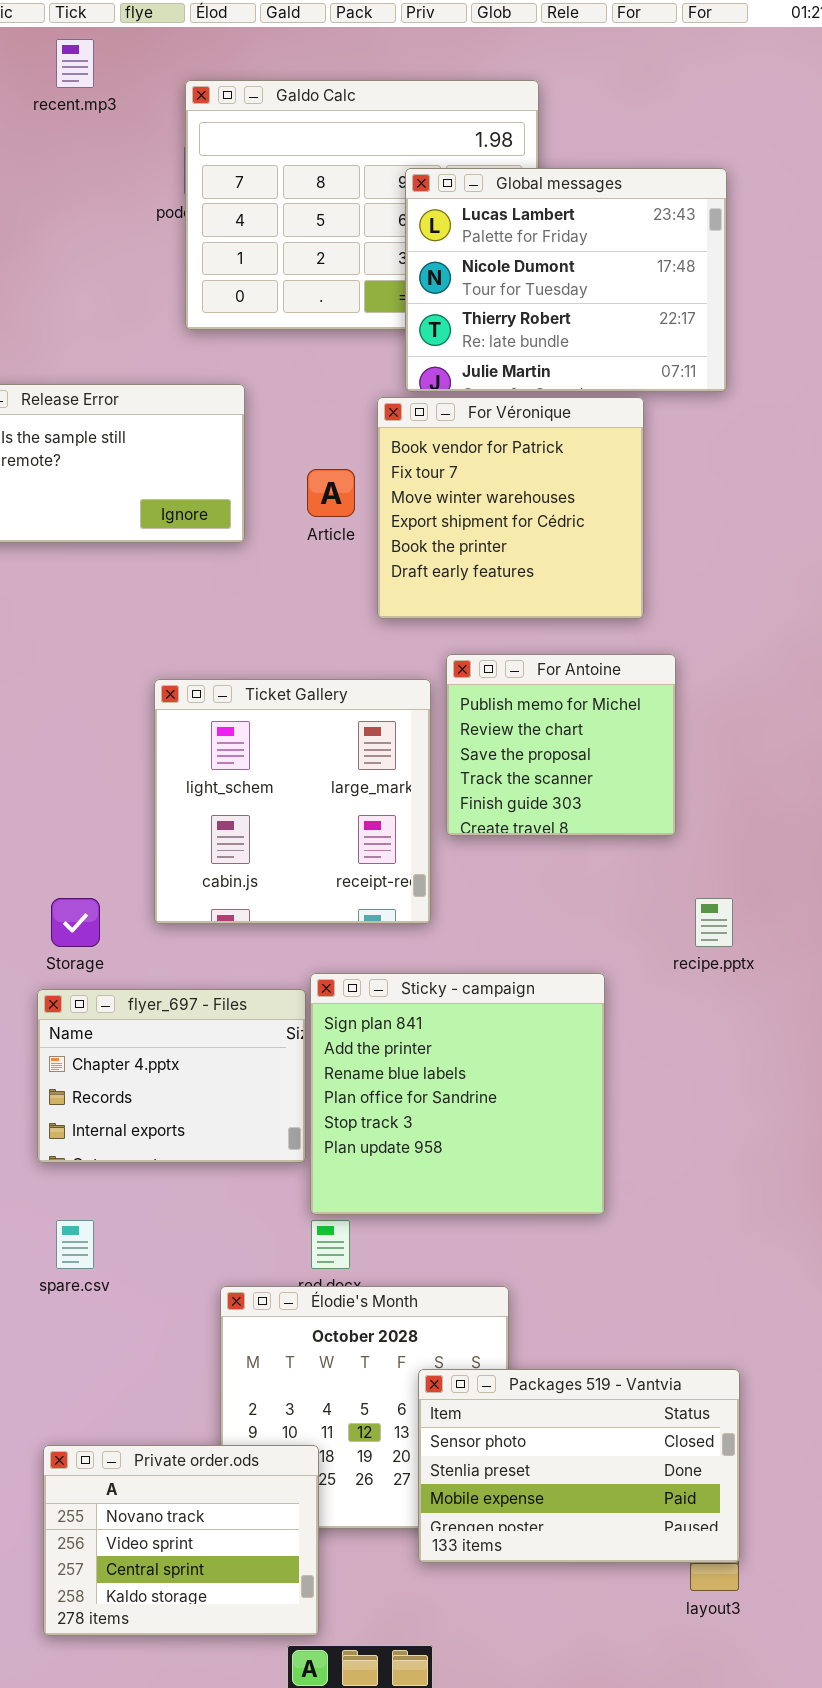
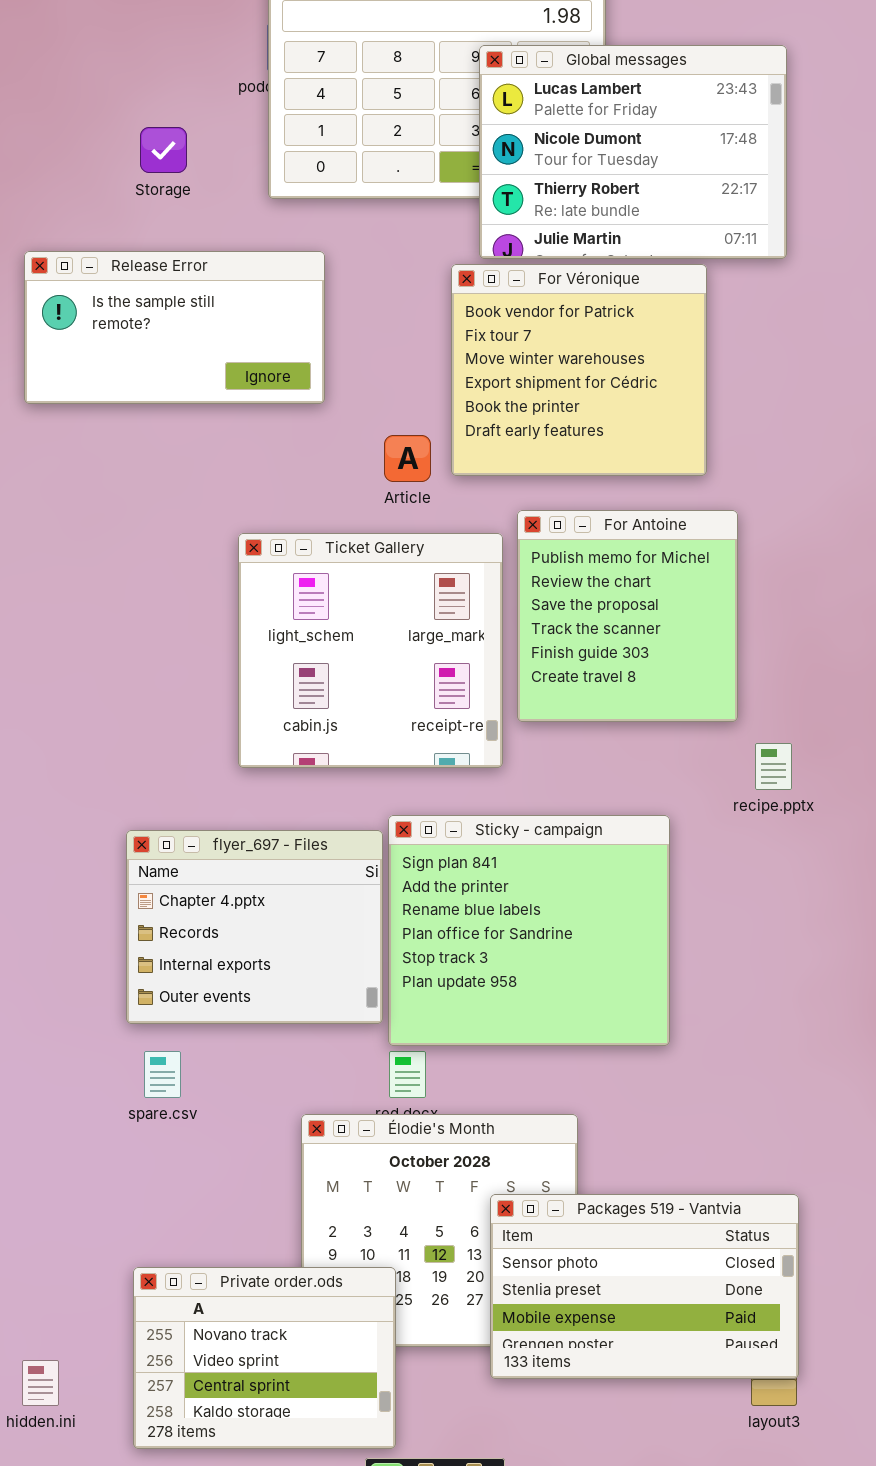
Article: [307,469,355,517] -> [384,435,431,482], moved
For Antoine: [446,654,676,836] -> [517,510,738,722], resized
Storage: [51,898,100,947] -> [140,127,187,173], moved
flyer_697 - Files: [37,989,306,1163] -> [126,830,383,1024], resized

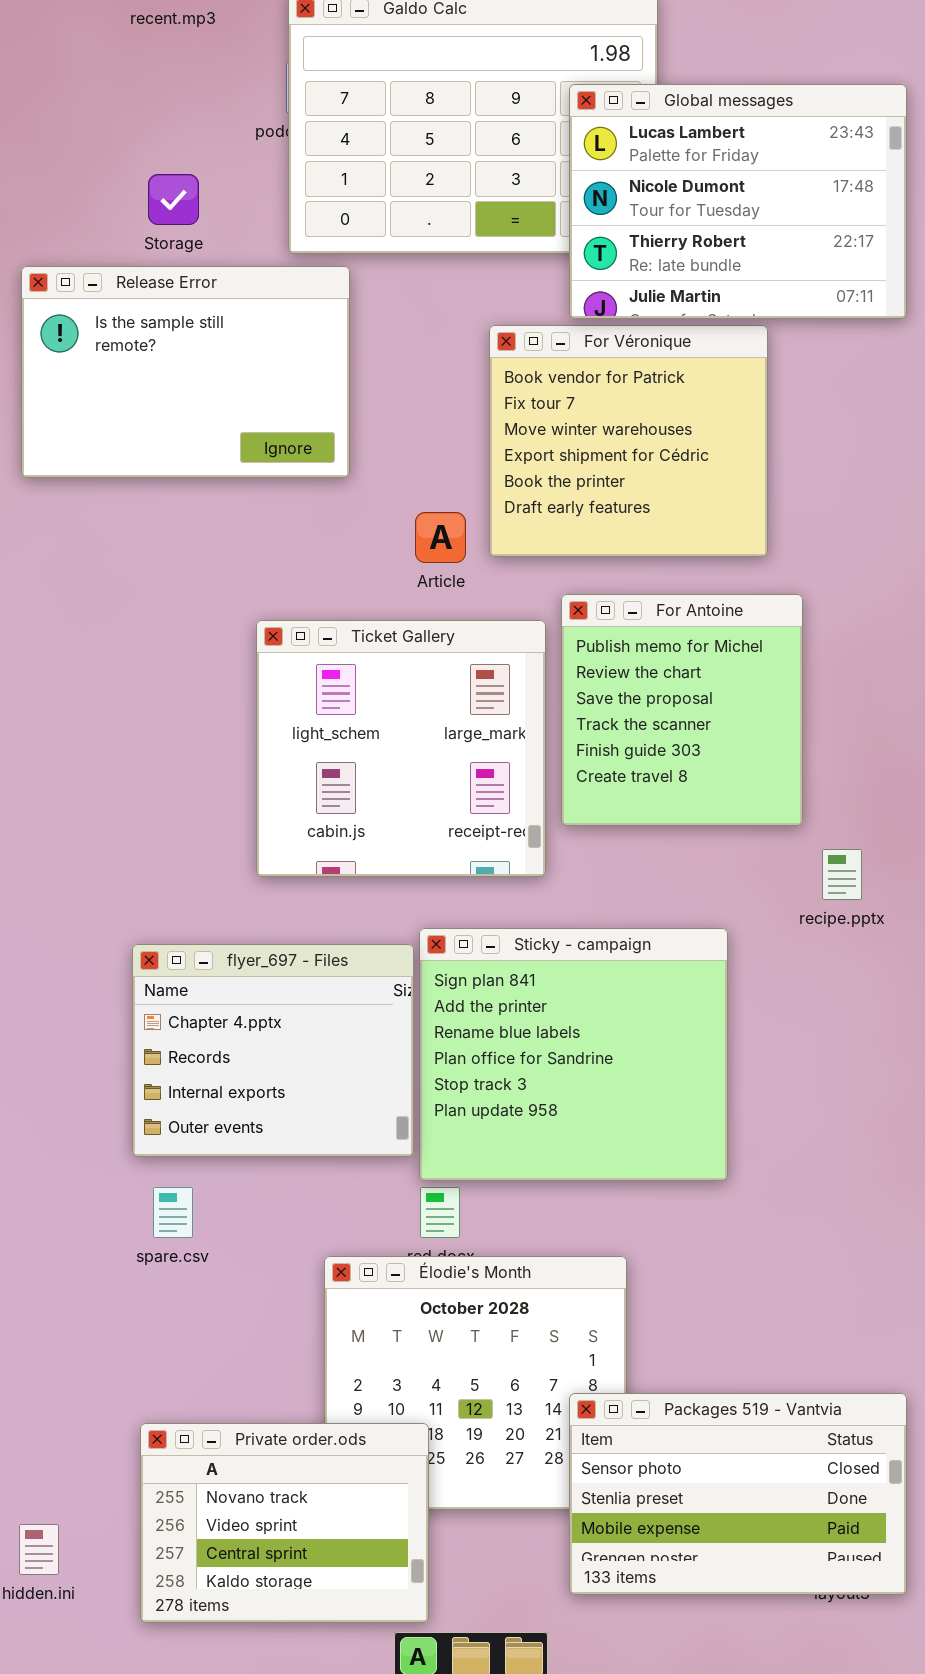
Global messages: [479,45,787,259] -> [569,84,907,319], moved
Release Error: [24,251,325,404] -> [21,266,350,478], resized
Packages 519 - Vantvia: [490,1194,799,1379] -> [569,1393,907,1595], moved

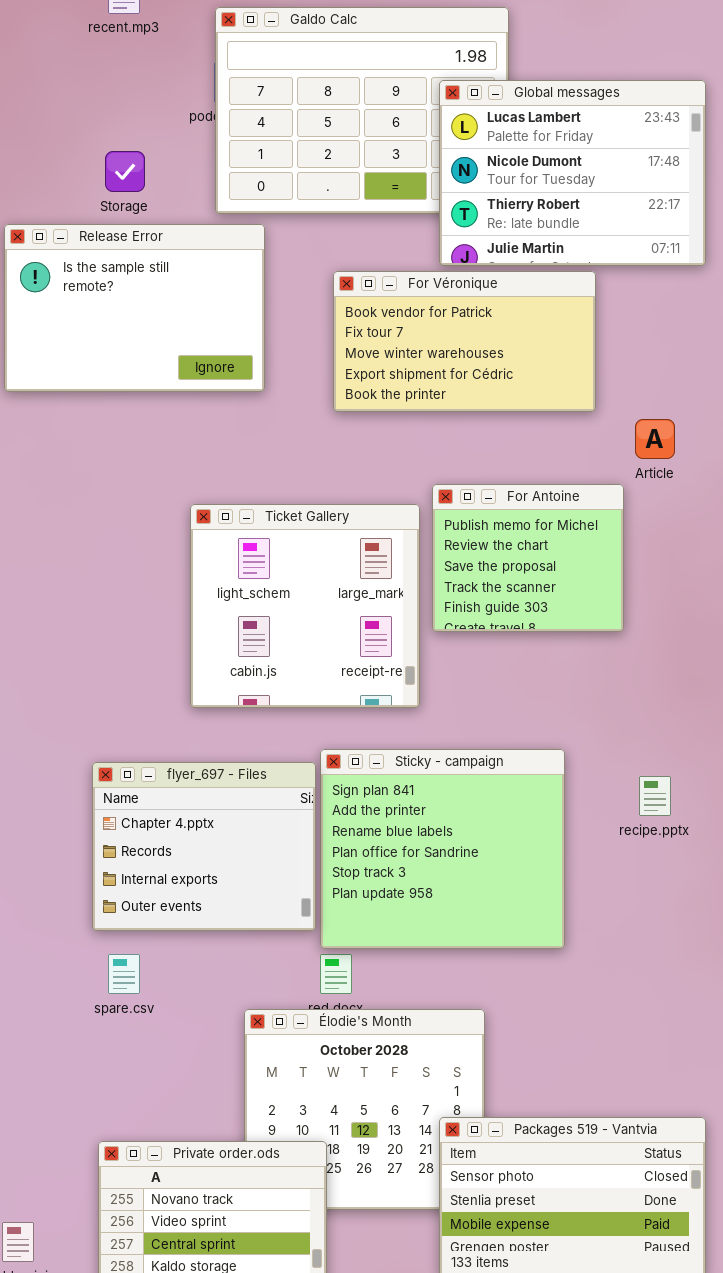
For Véronique: [489,325,768,557] -> [333,271,596,412], resized
Article: [415,512,466,563] -> [635,419,675,459], moved
For Antoine: [561,594,803,826] -> [432,484,624,632], resized
recipe.pptx: [822,849,862,900] -> [639,776,671,816], moved

